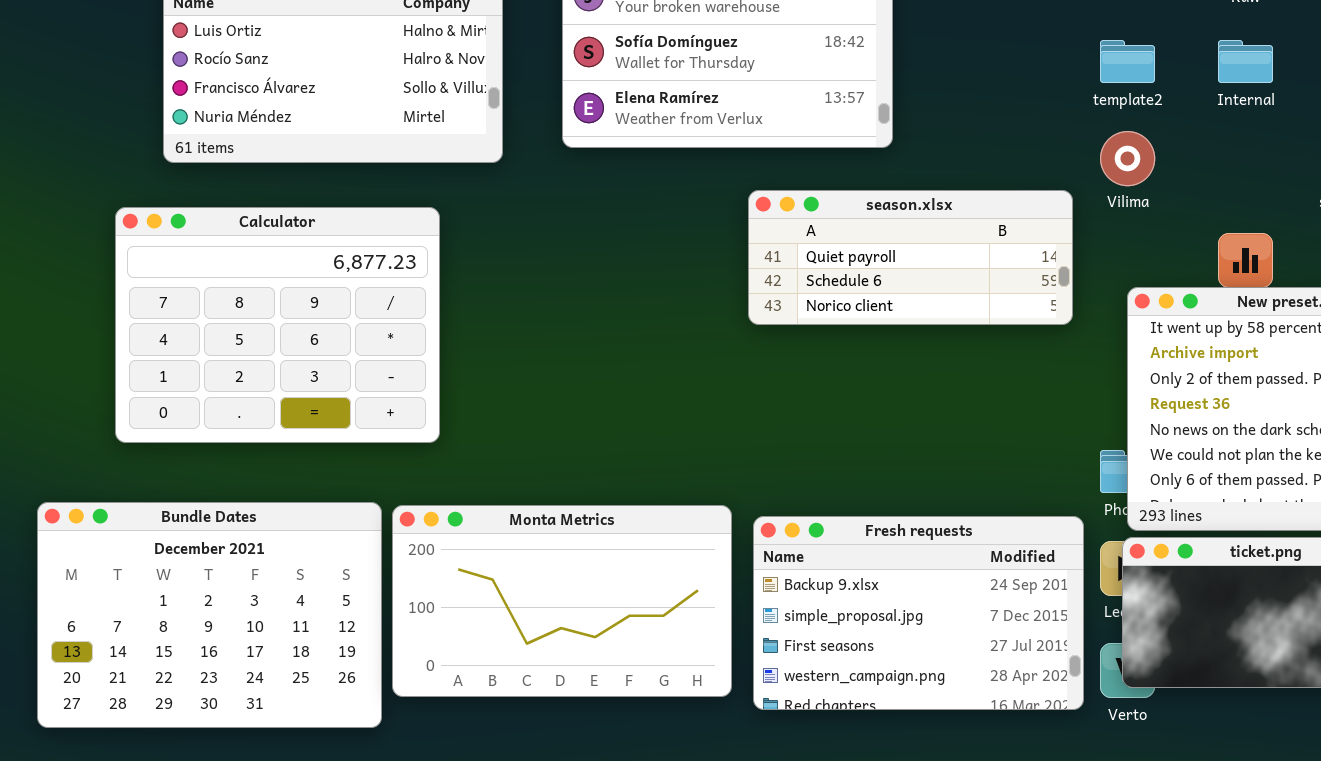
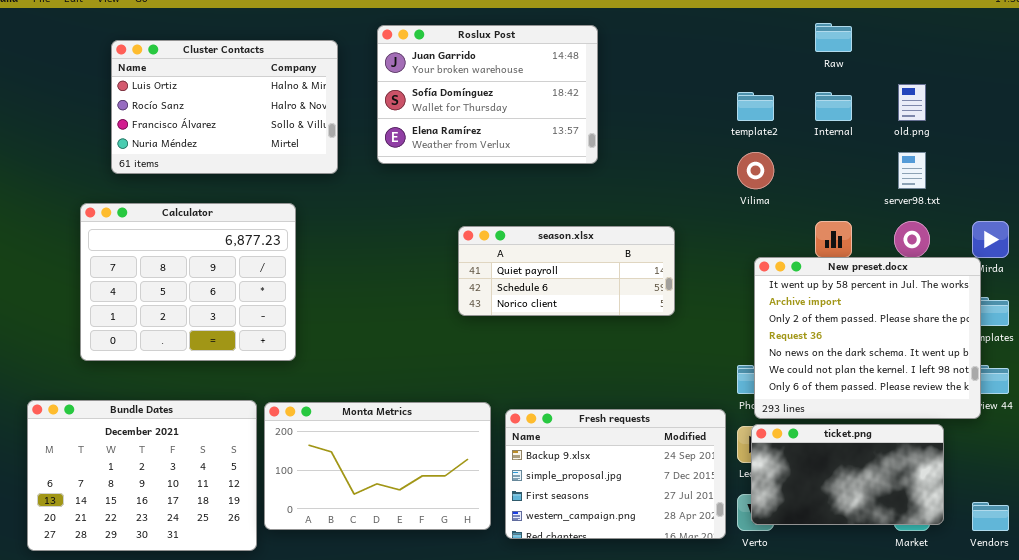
season.xlsx: [748,190,1073,325] -> [458,226,675,316], moved

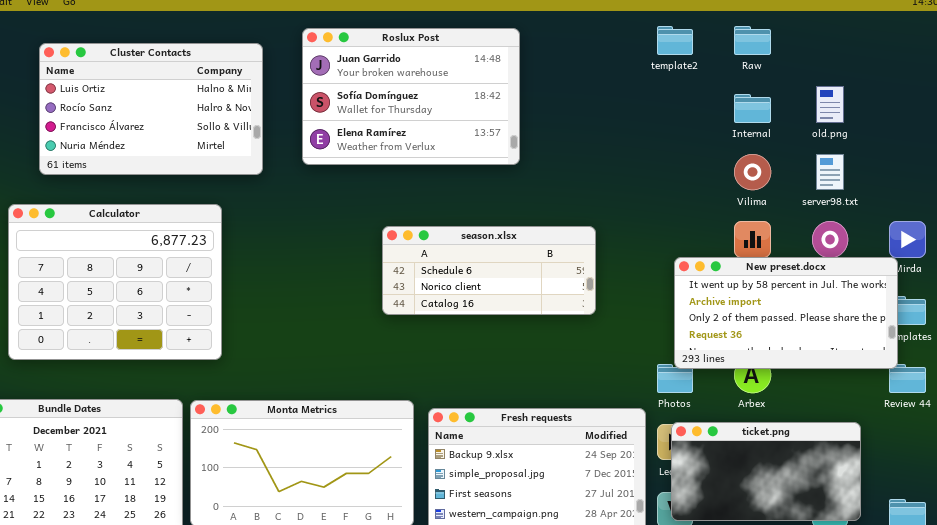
template2: [737,92,774,121] -> [657,26,693,55], moved
Vilima: [737,152,774,189] -> [734,154,771,190], moved
season.xlsx: [458,226,675,316] -> [382,226,596,315], scrolled down 1 row
New preset.docx: [754,257,981,419] -> [674,257,898,369], resized

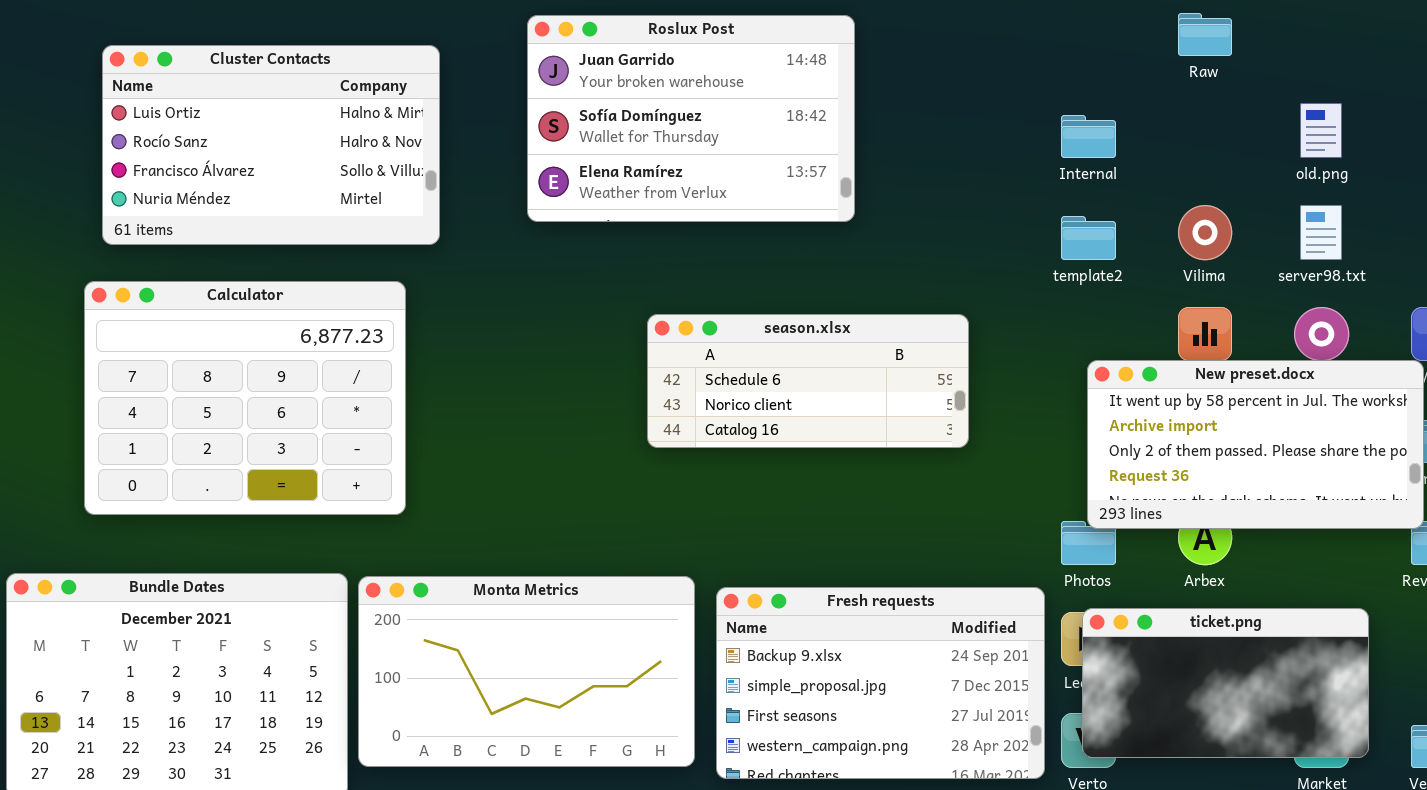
template2: [657,26,693,55] -> [1061,216,1116,260], moved
Cluster Contacts: [39,43,263,175] -> [102,45,440,245], moved
Internal: [734,94,771,123] -> [1061,115,1116,158], moved

